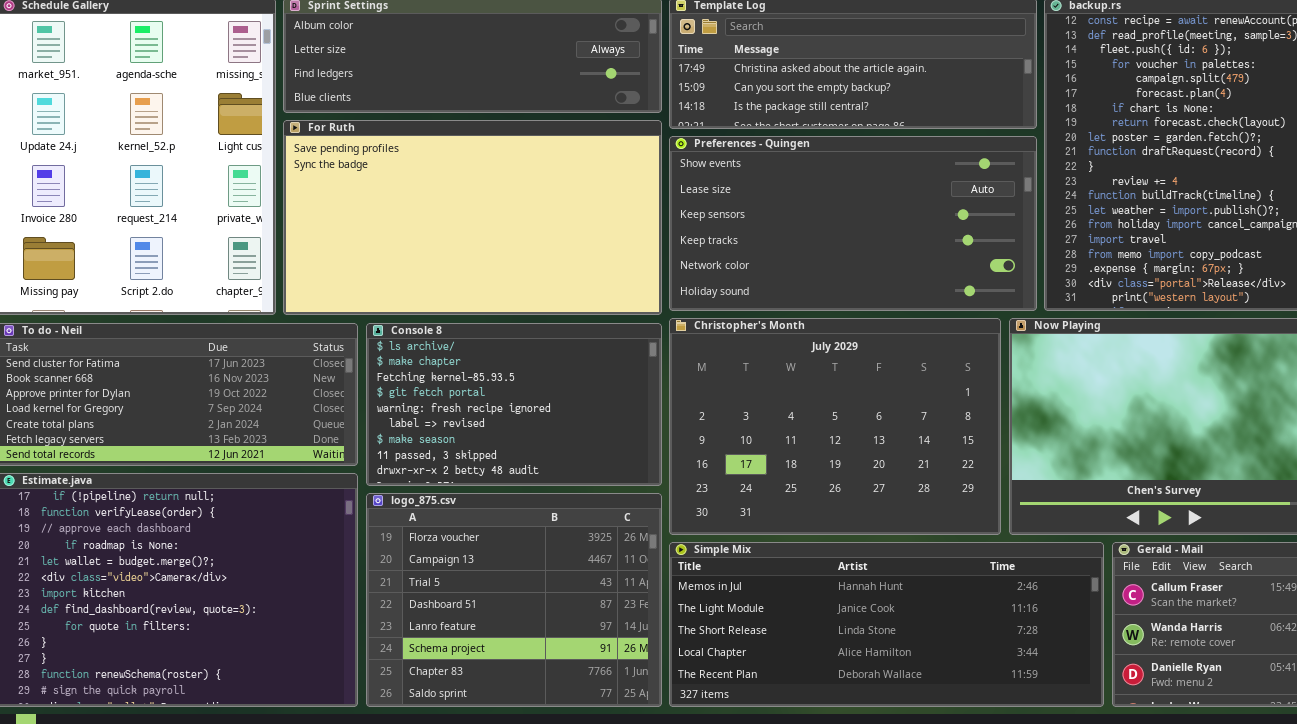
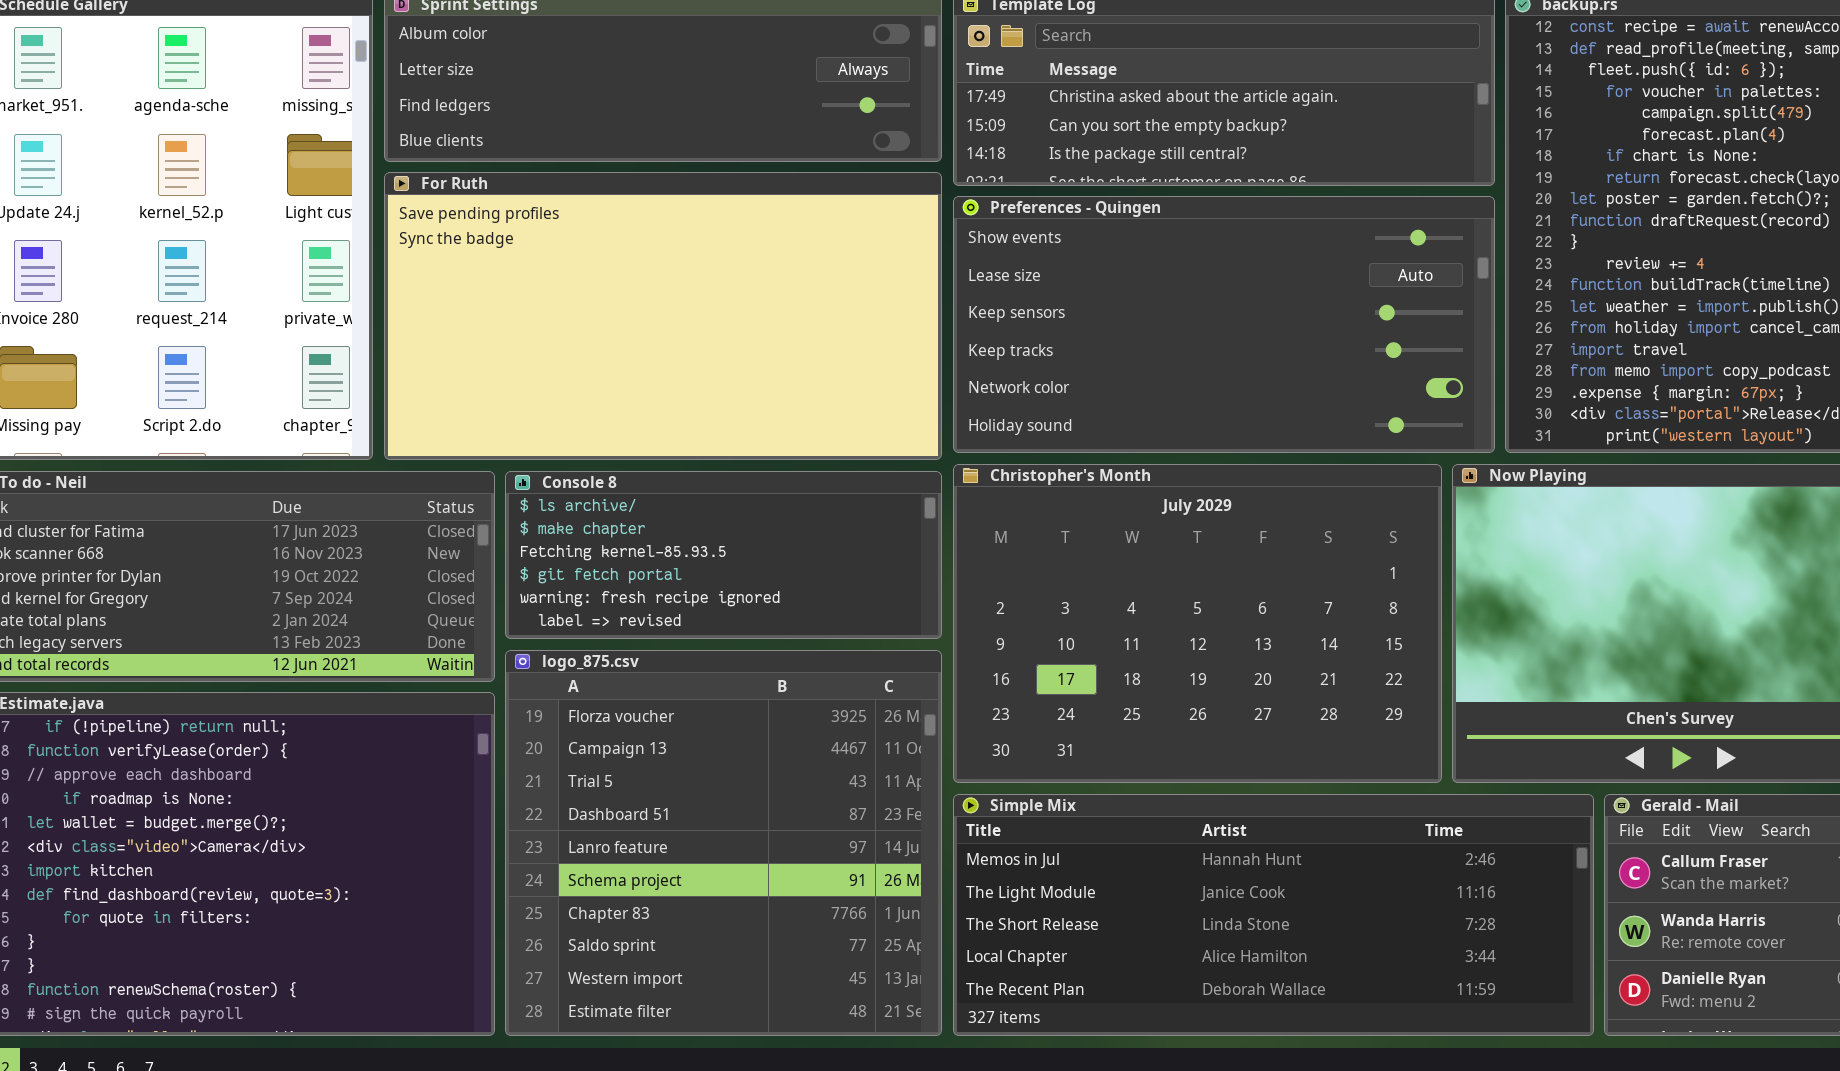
Console 8: [366,323,662,486] -> [505,471,942,639], resized
logo_875.csv: [366,493,662,707] -> [505,650,942,1036], resized

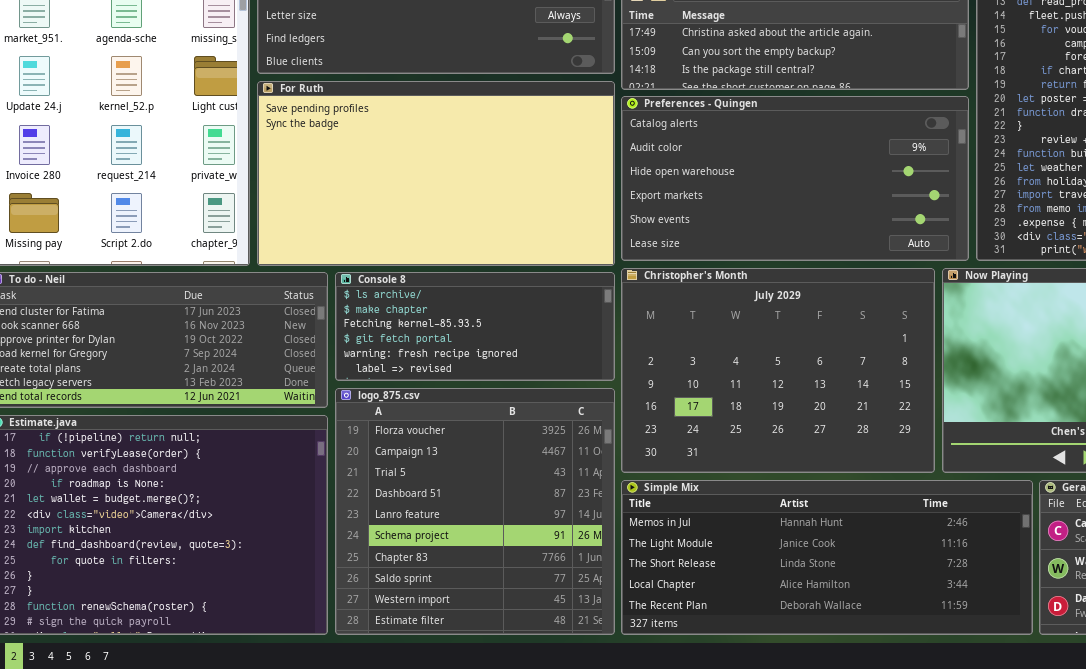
Preferences - Quingen: [953,196,1495,453] -> [621,96,969,261], scrolled up 4 rows

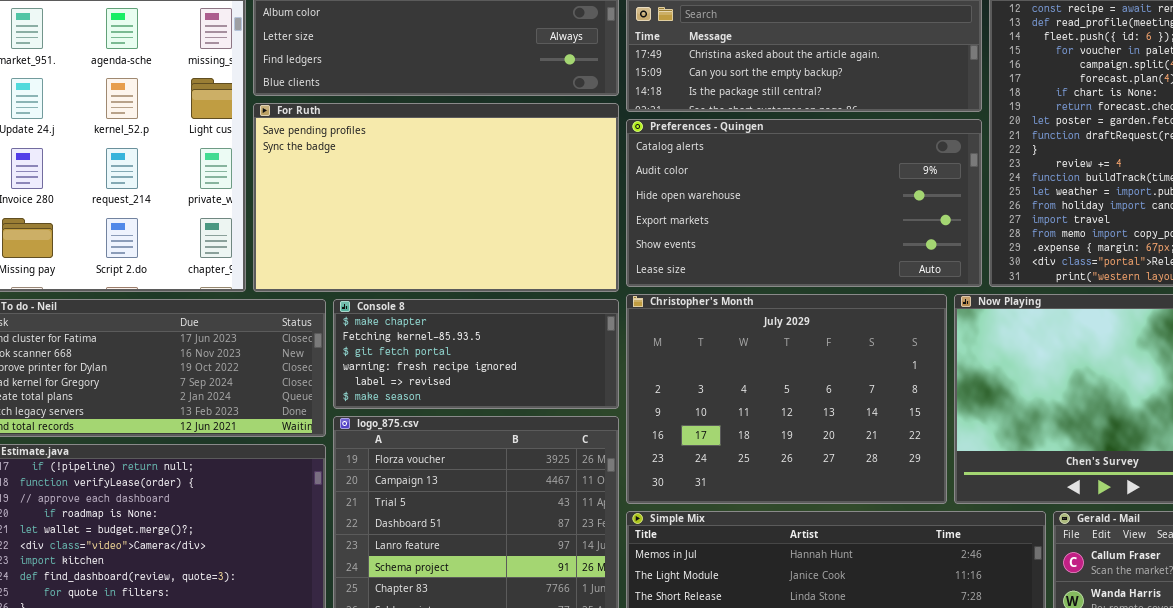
Console 8: [335,272,615,381] -> [333,299,619,409], scrolled down 1 row

